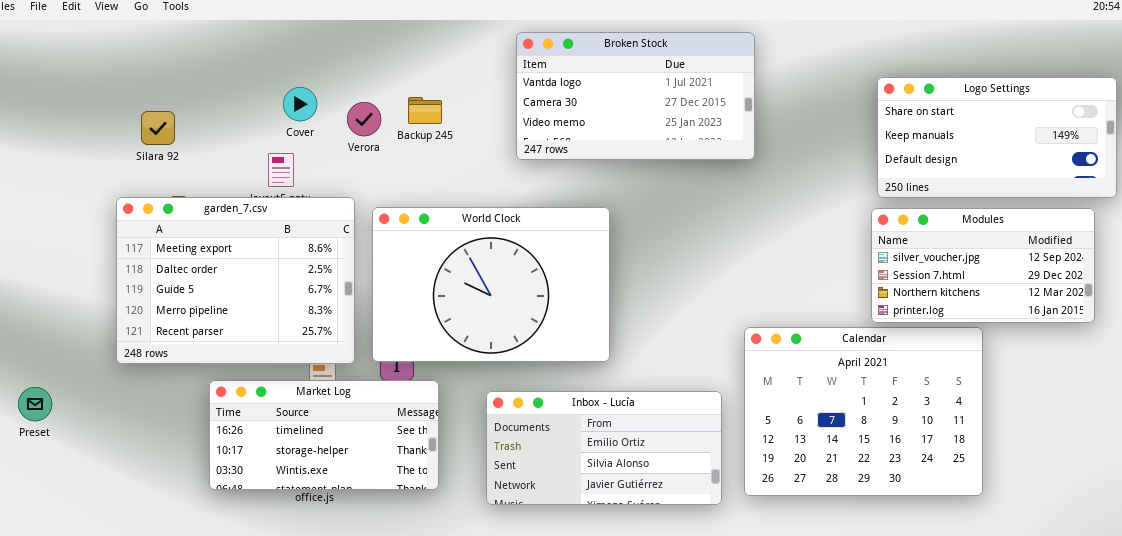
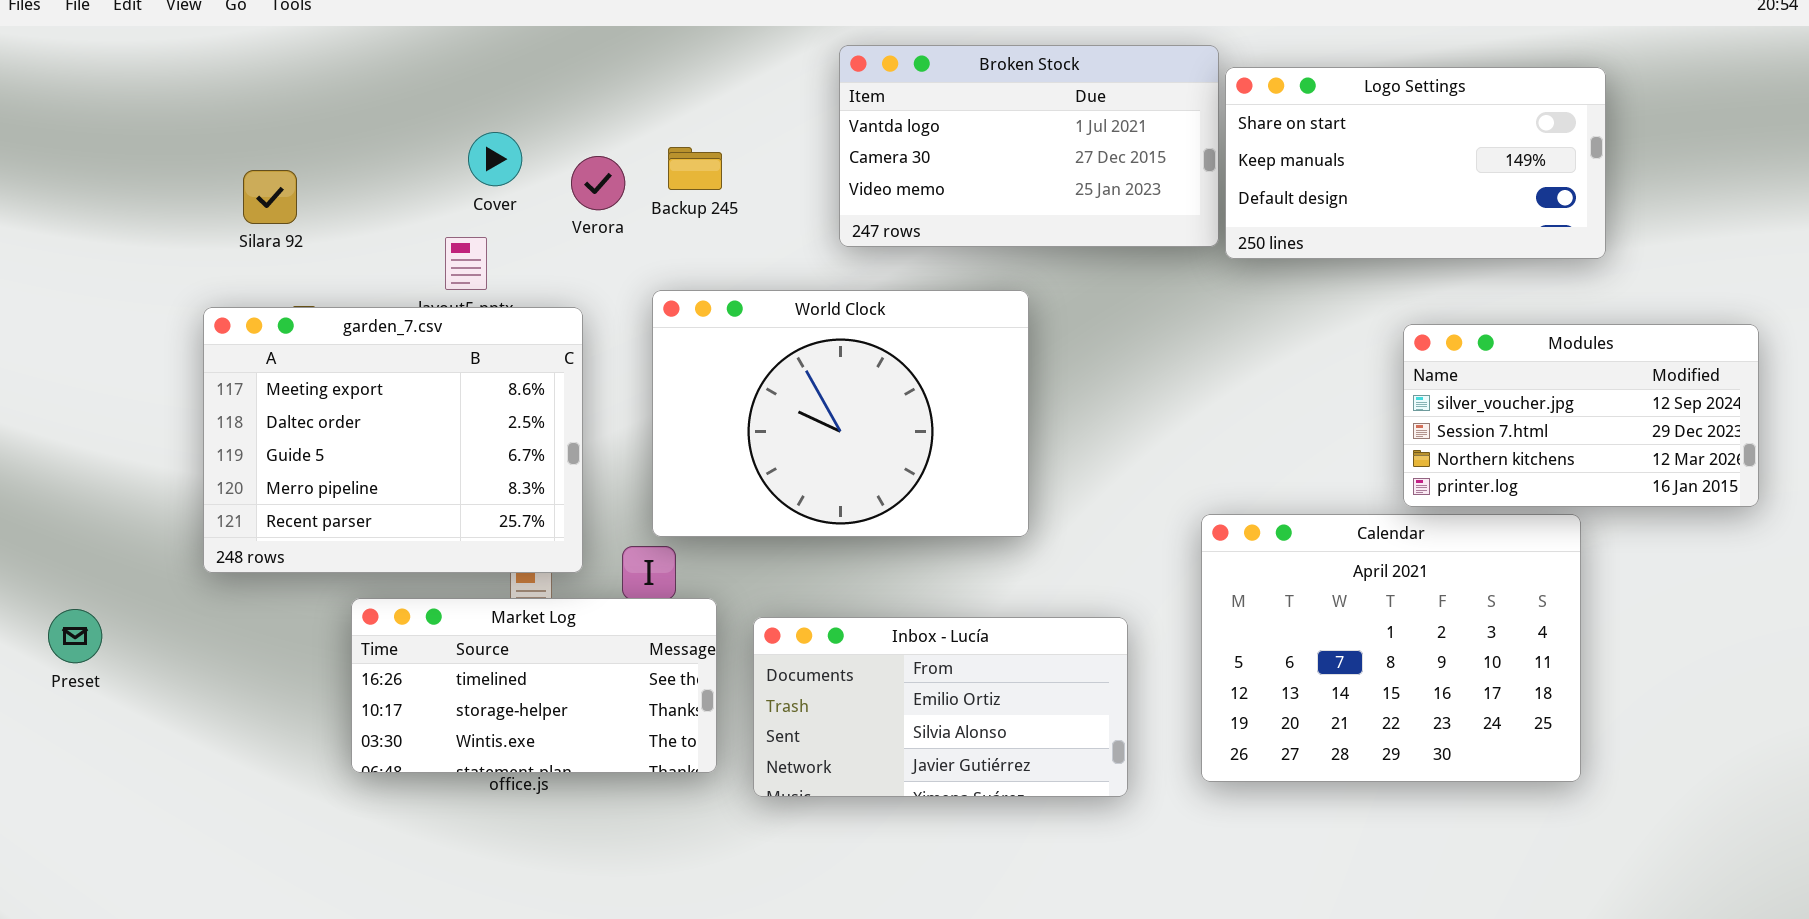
Logo Settings: [877,77,1117,198] -> [1225,67,1606,259], moved
World Clock: [372,207,610,362] -> [652,290,1029,537], moved
Inbox - Lucía: [486,391,722,505] -> [753,617,1128,797], moved

